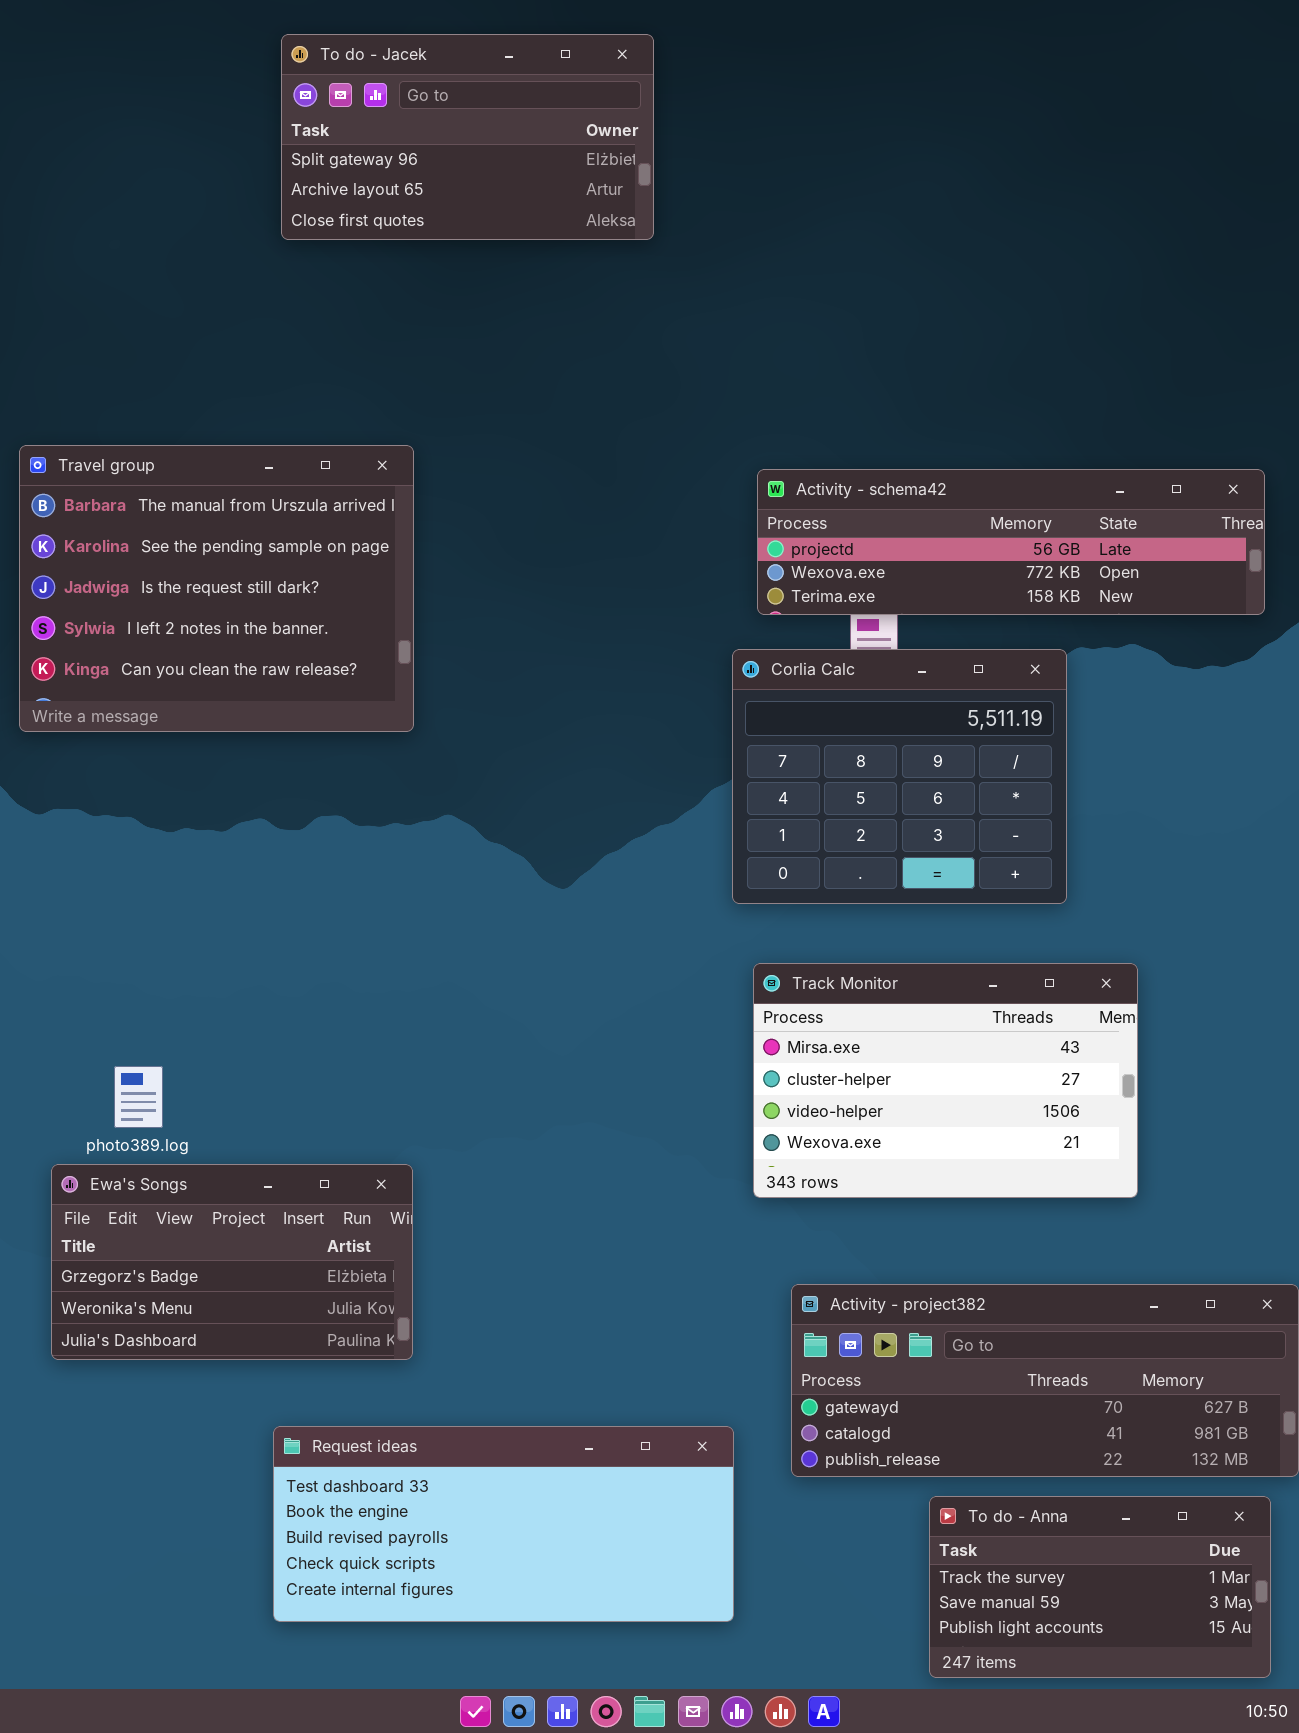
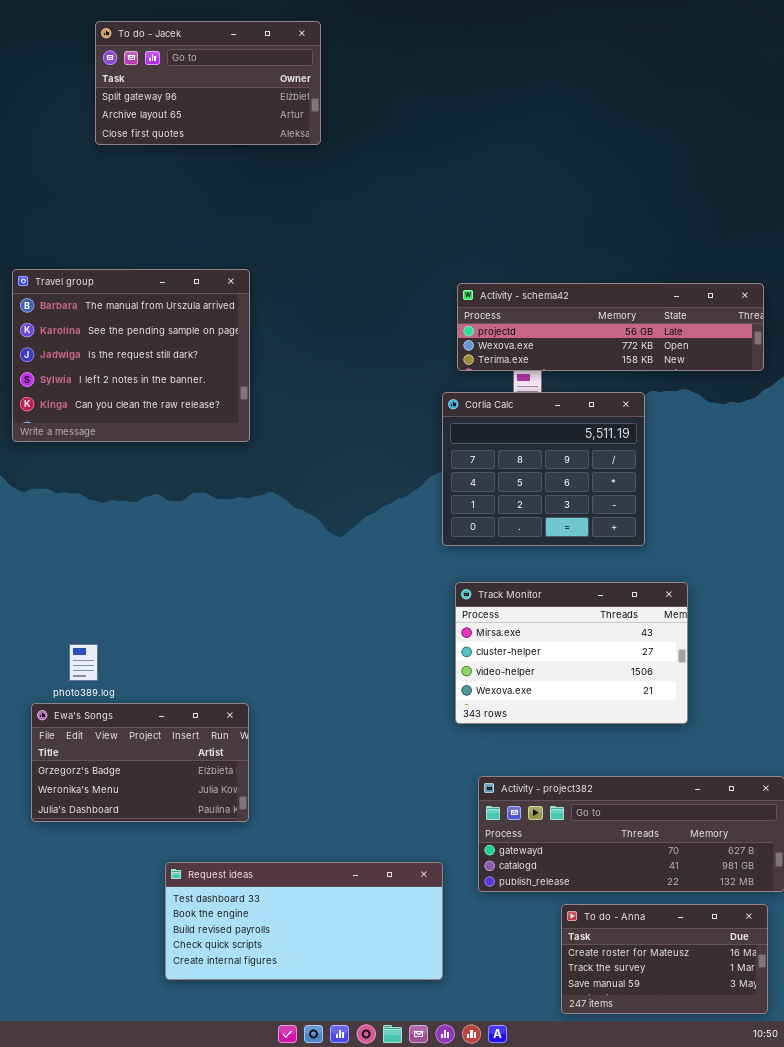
To do - Jacek: [281,34,654,240] -> [95,21,321,145], moved
To do - Anna: [929,1496,1271,1678] -> [561,904,768,1014], scrolled up 1 row

